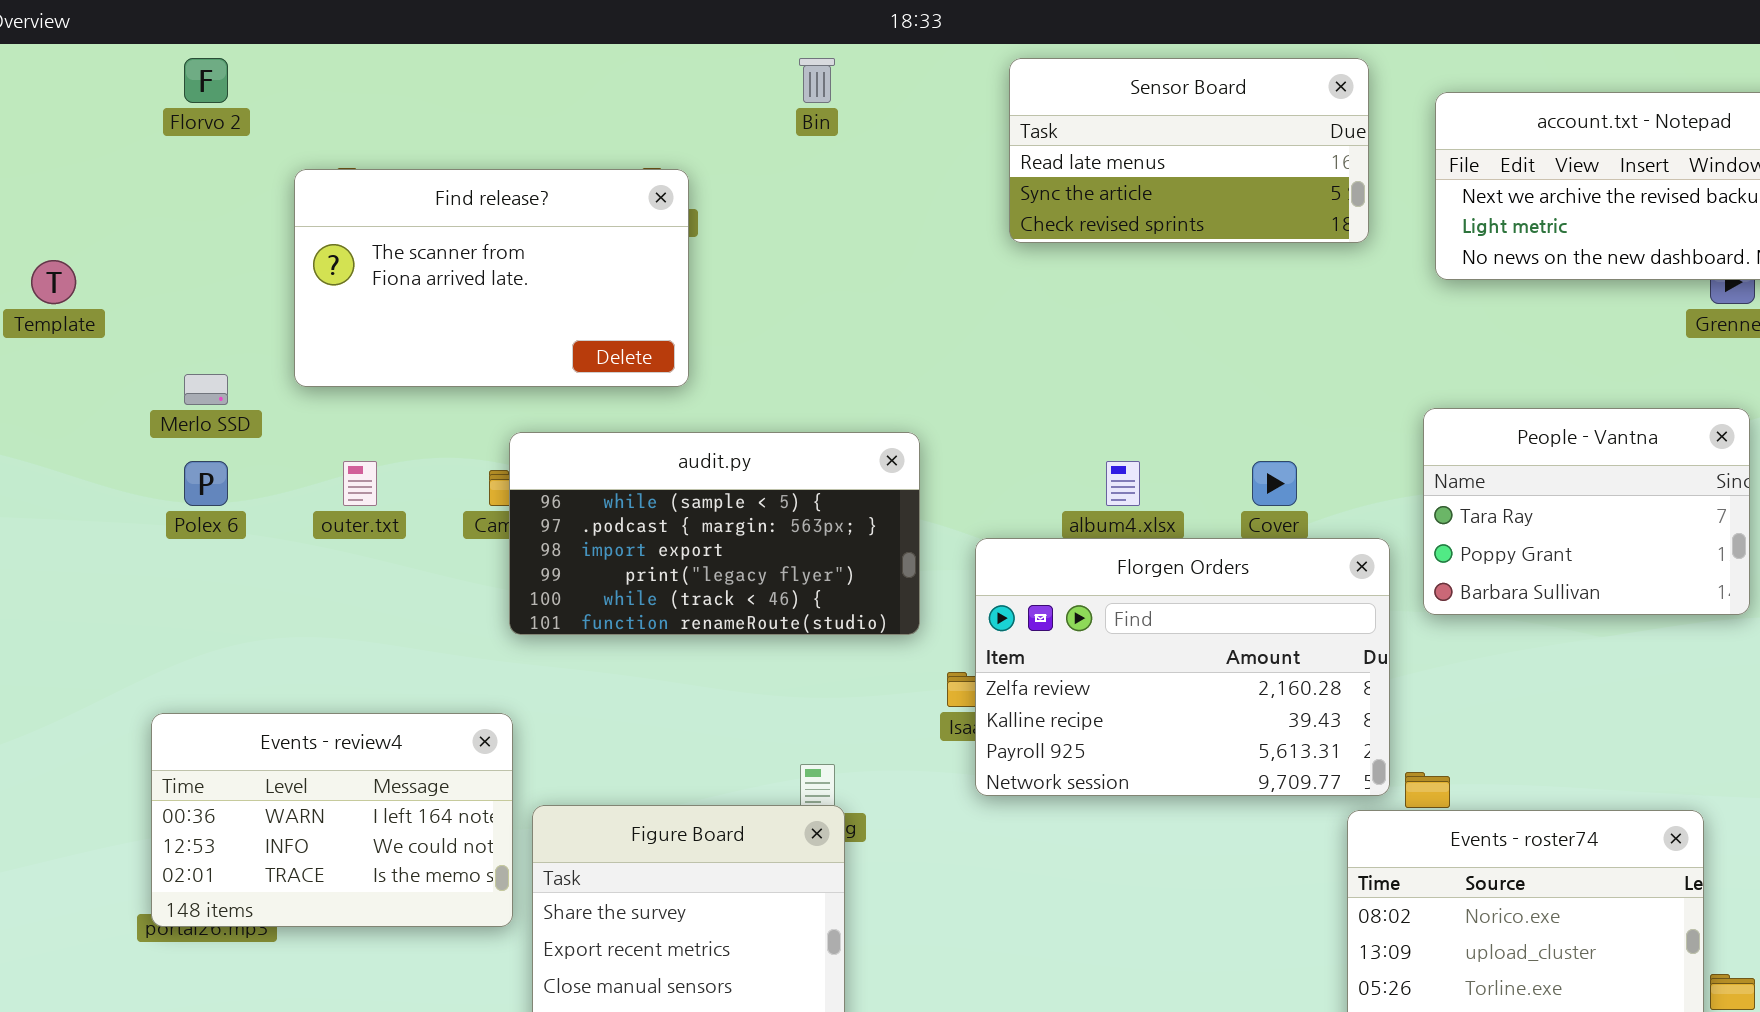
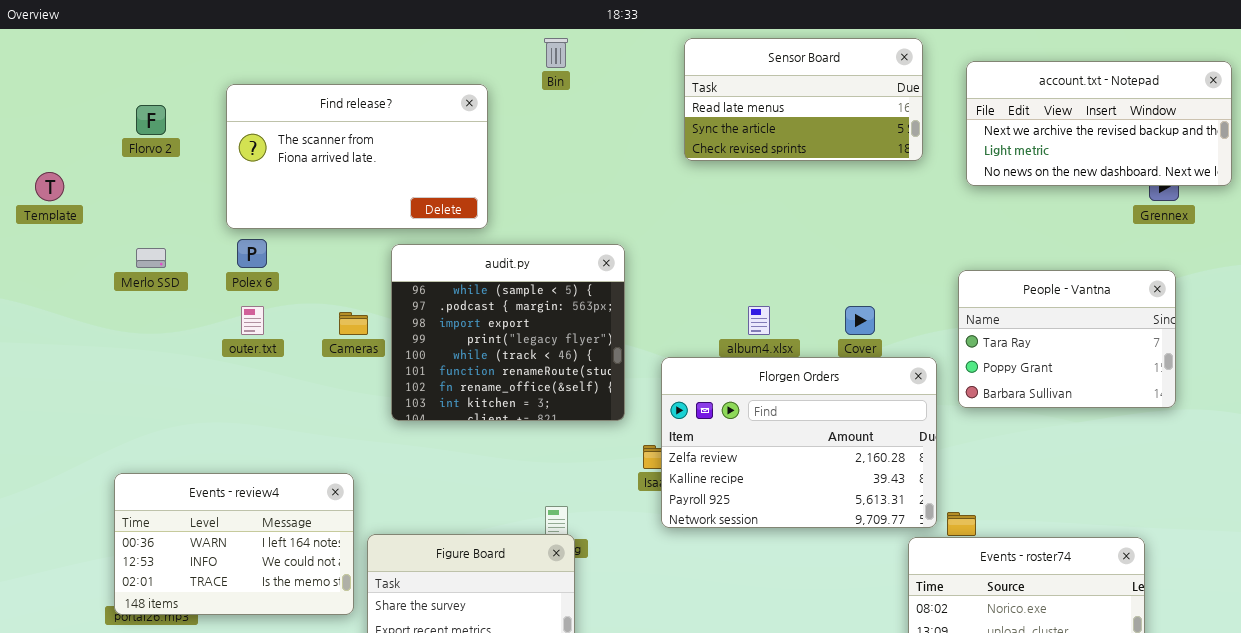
Florvo 2: [184,58,228,103] -> [136,105,166,135], moved
Find release?: [294,169,689,387] -> [226,84,488,229], moved
audit.py: [509,432,920,635] -> [391,244,625,421], resized
Polex 6: [184,461,228,506] -> [237,239,267,268], moved

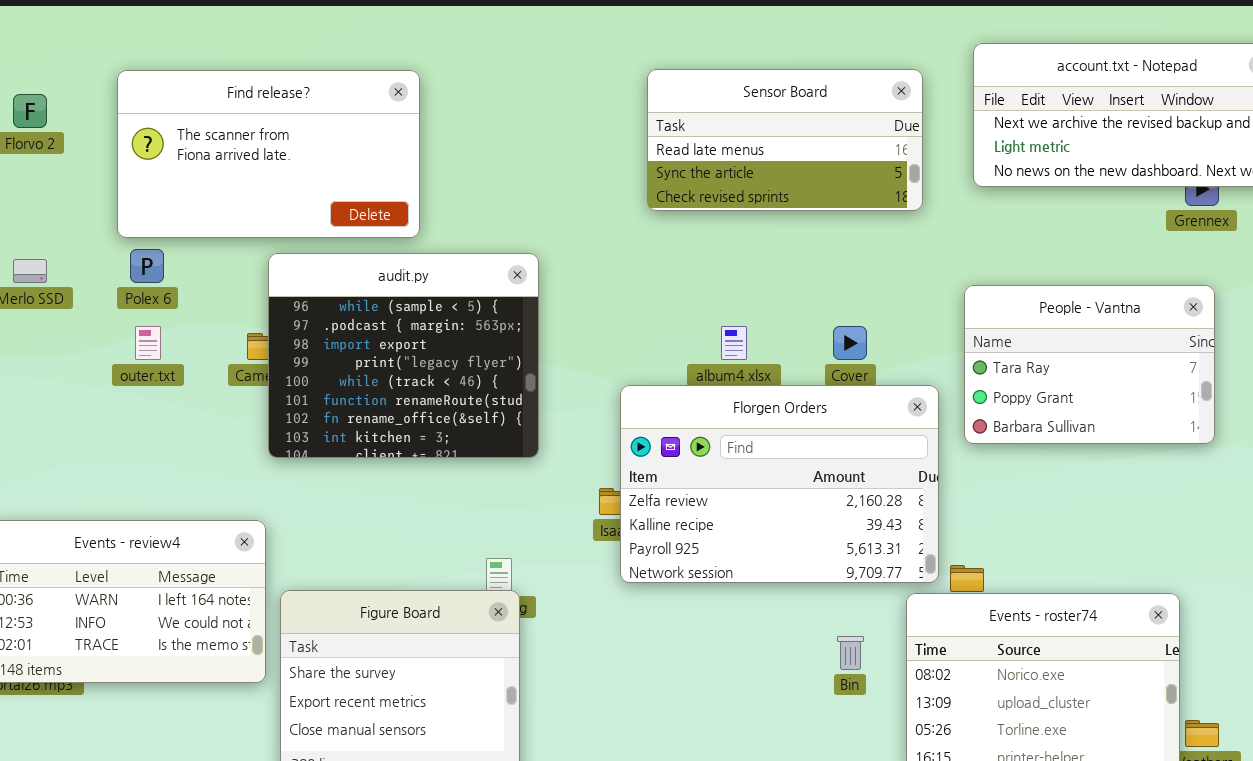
Bin: [544,38,568,68] -> [837,636,864,670], moved
Sensor Board: [684,38,923,161] -> [647,69,923,211], moved
audit.py: [391,244,625,421] -> [268,253,539,458], moved

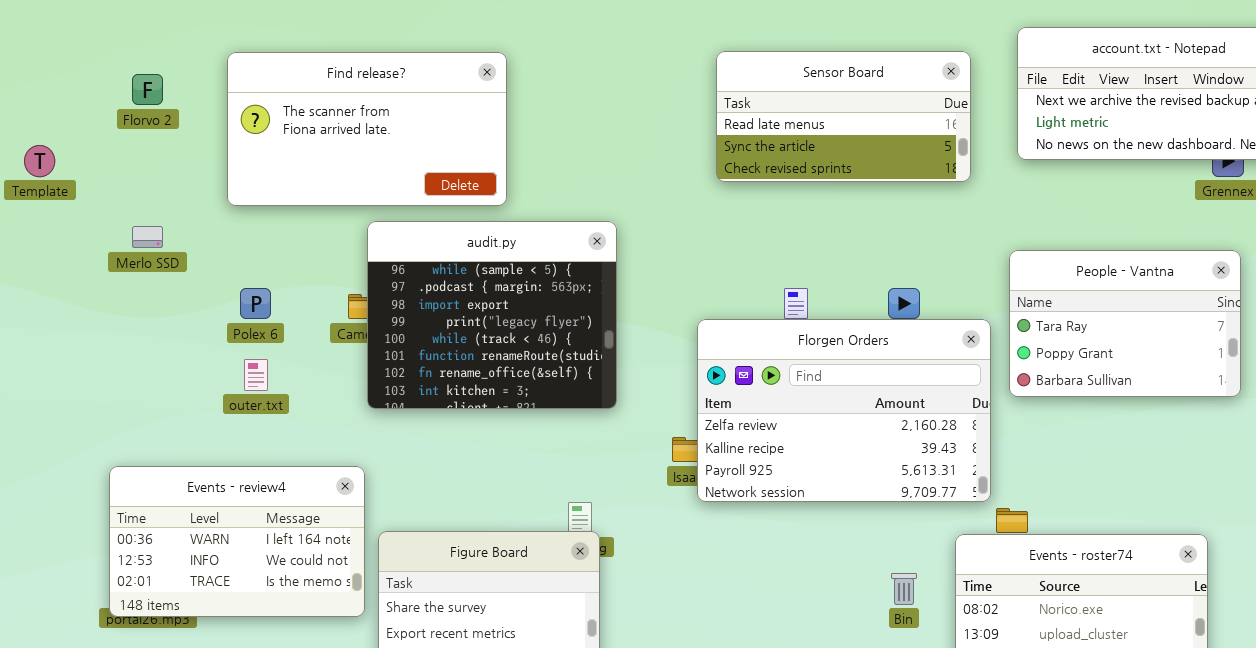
Polex 6: [130,249,164,283] -> [240,288,271,319], moved
outer.txt: [135,326,161,360] -> [244,359,268,391], moved
Florgen Orders: [620,385,939,583] -> [697,319,991,502], moved

